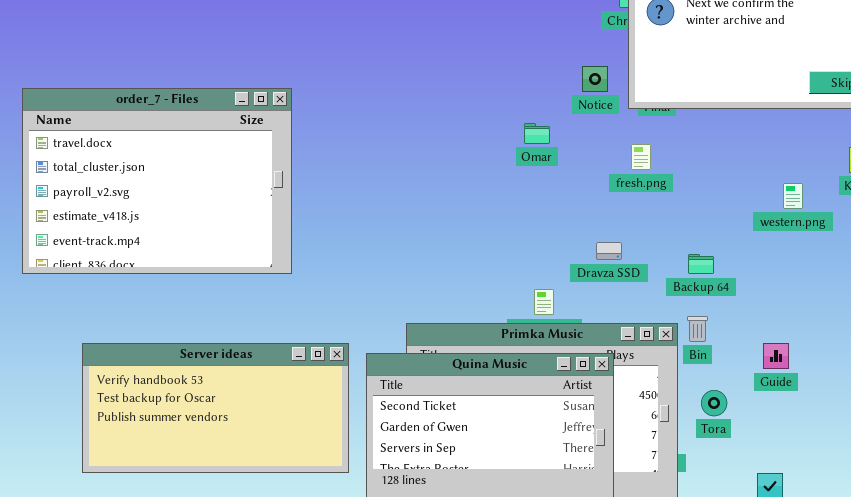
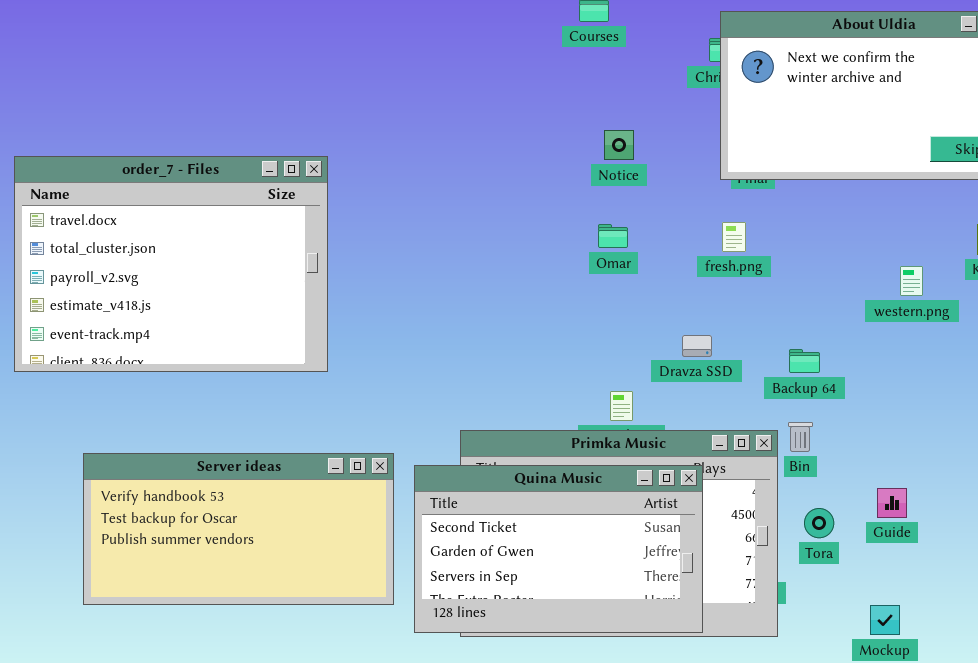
Notice: [582,66,608,92] -> [604,130,634,160], moved
Omar: [524,123,550,144] -> [598,224,628,248], moved
Guide: [763,343,789,369] -> [877,488,907,518], moved

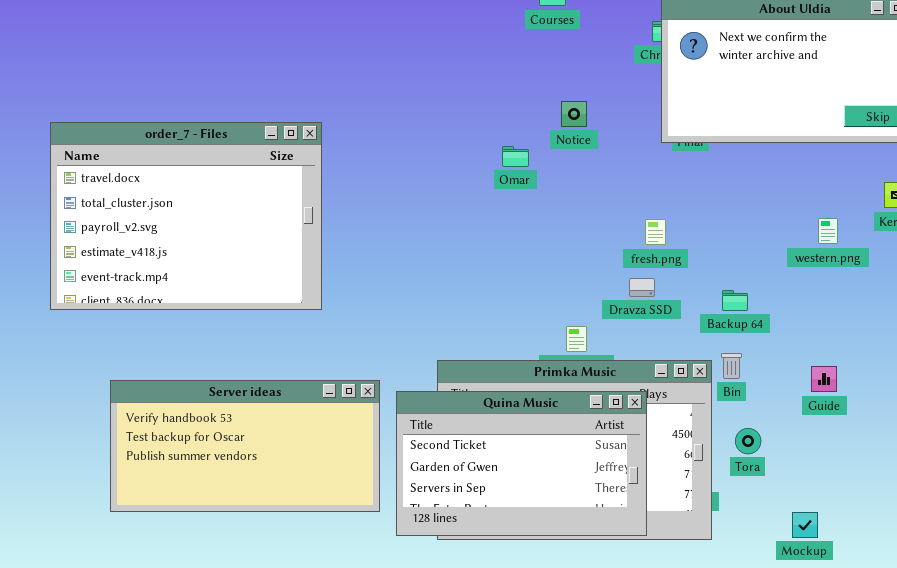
fresh.png: [722,222,746,252] -> [645,219,666,245], moved
Omar: [598,224,628,248] -> [502,146,529,167], moved
Guide: [877,488,907,518] -> [811,366,837,392], moved

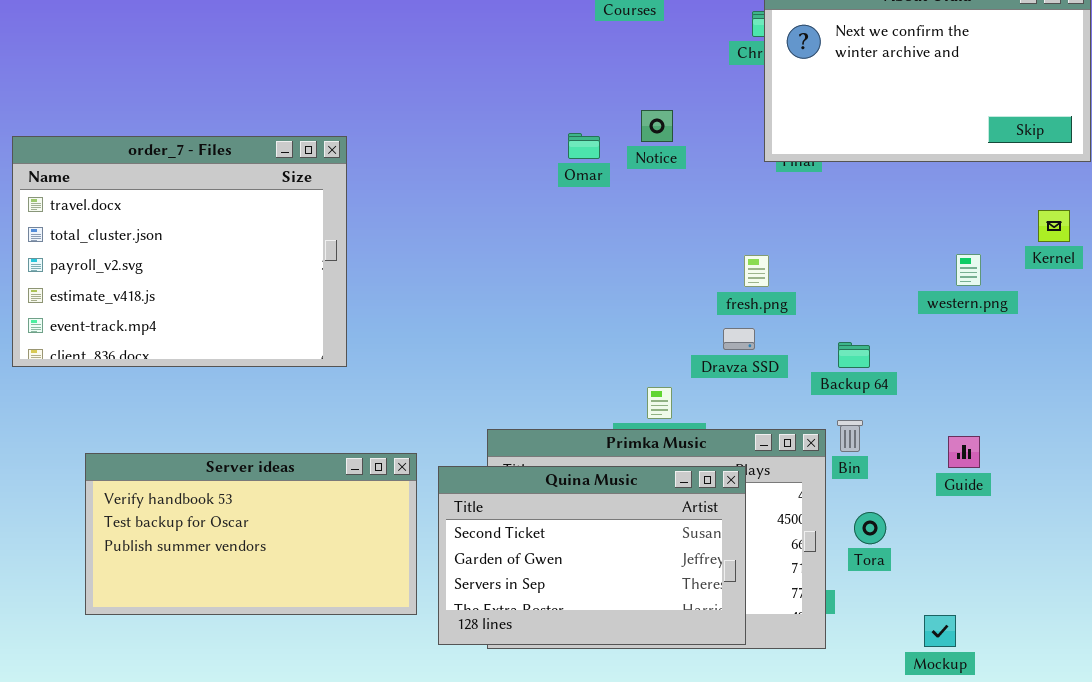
Omar: [502,146,529,167] -> [568,133,600,159], moved

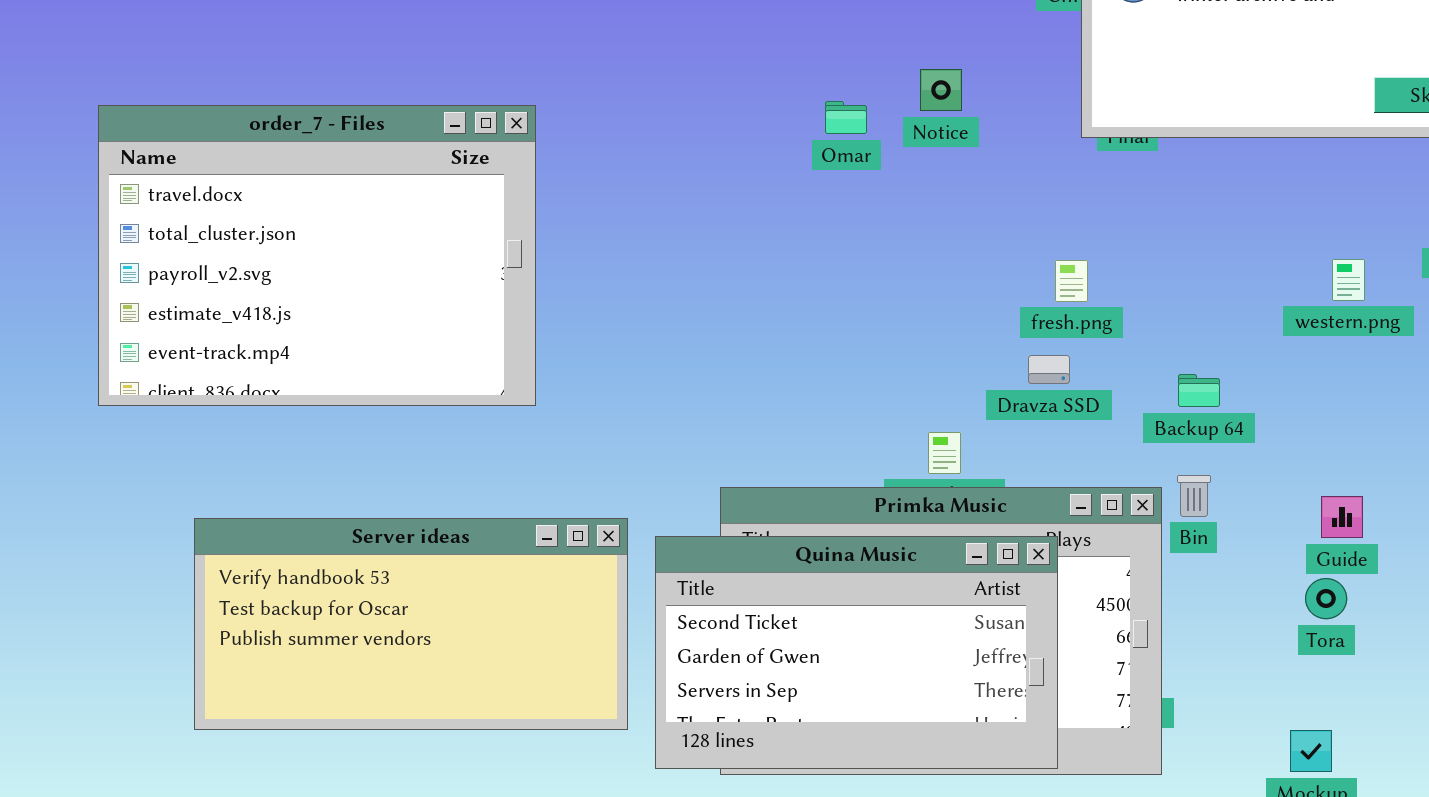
Tora: [854,512,886,544] -> [1305,578,1347,619], moved

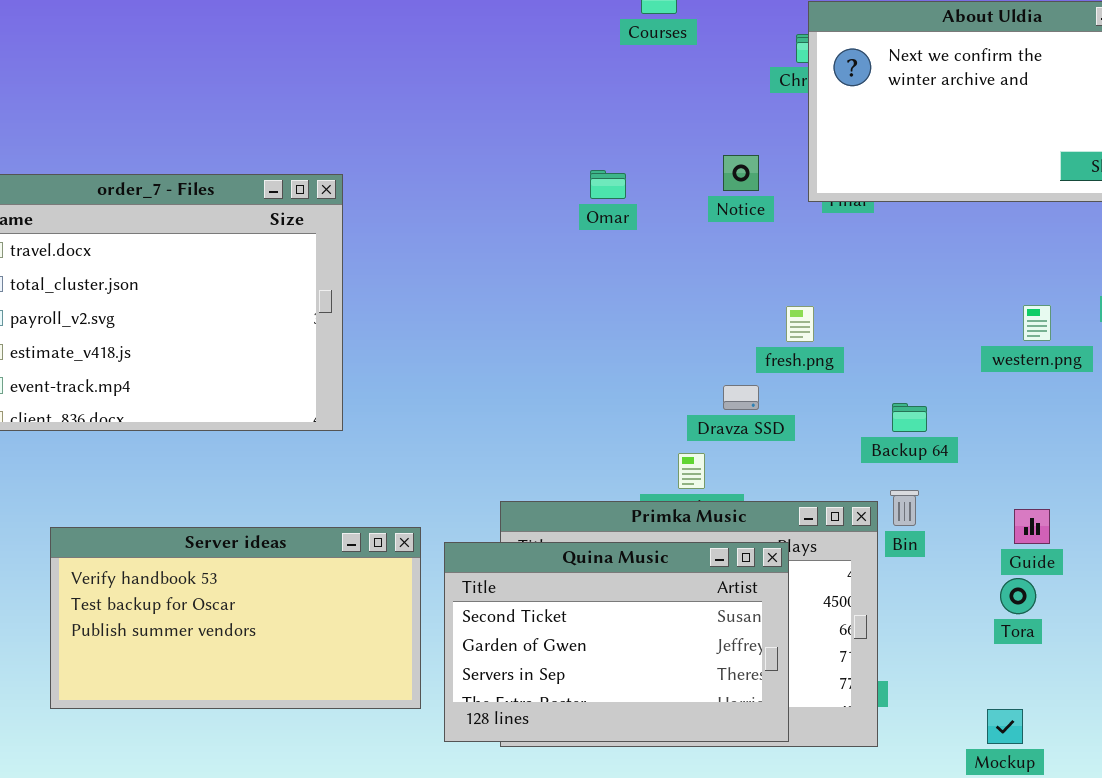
Notice: [920,69,962,111] -> [723,155,759,191], moved
Dravza SSD: [1028,355,1070,384] -> [723,385,759,410], moved

